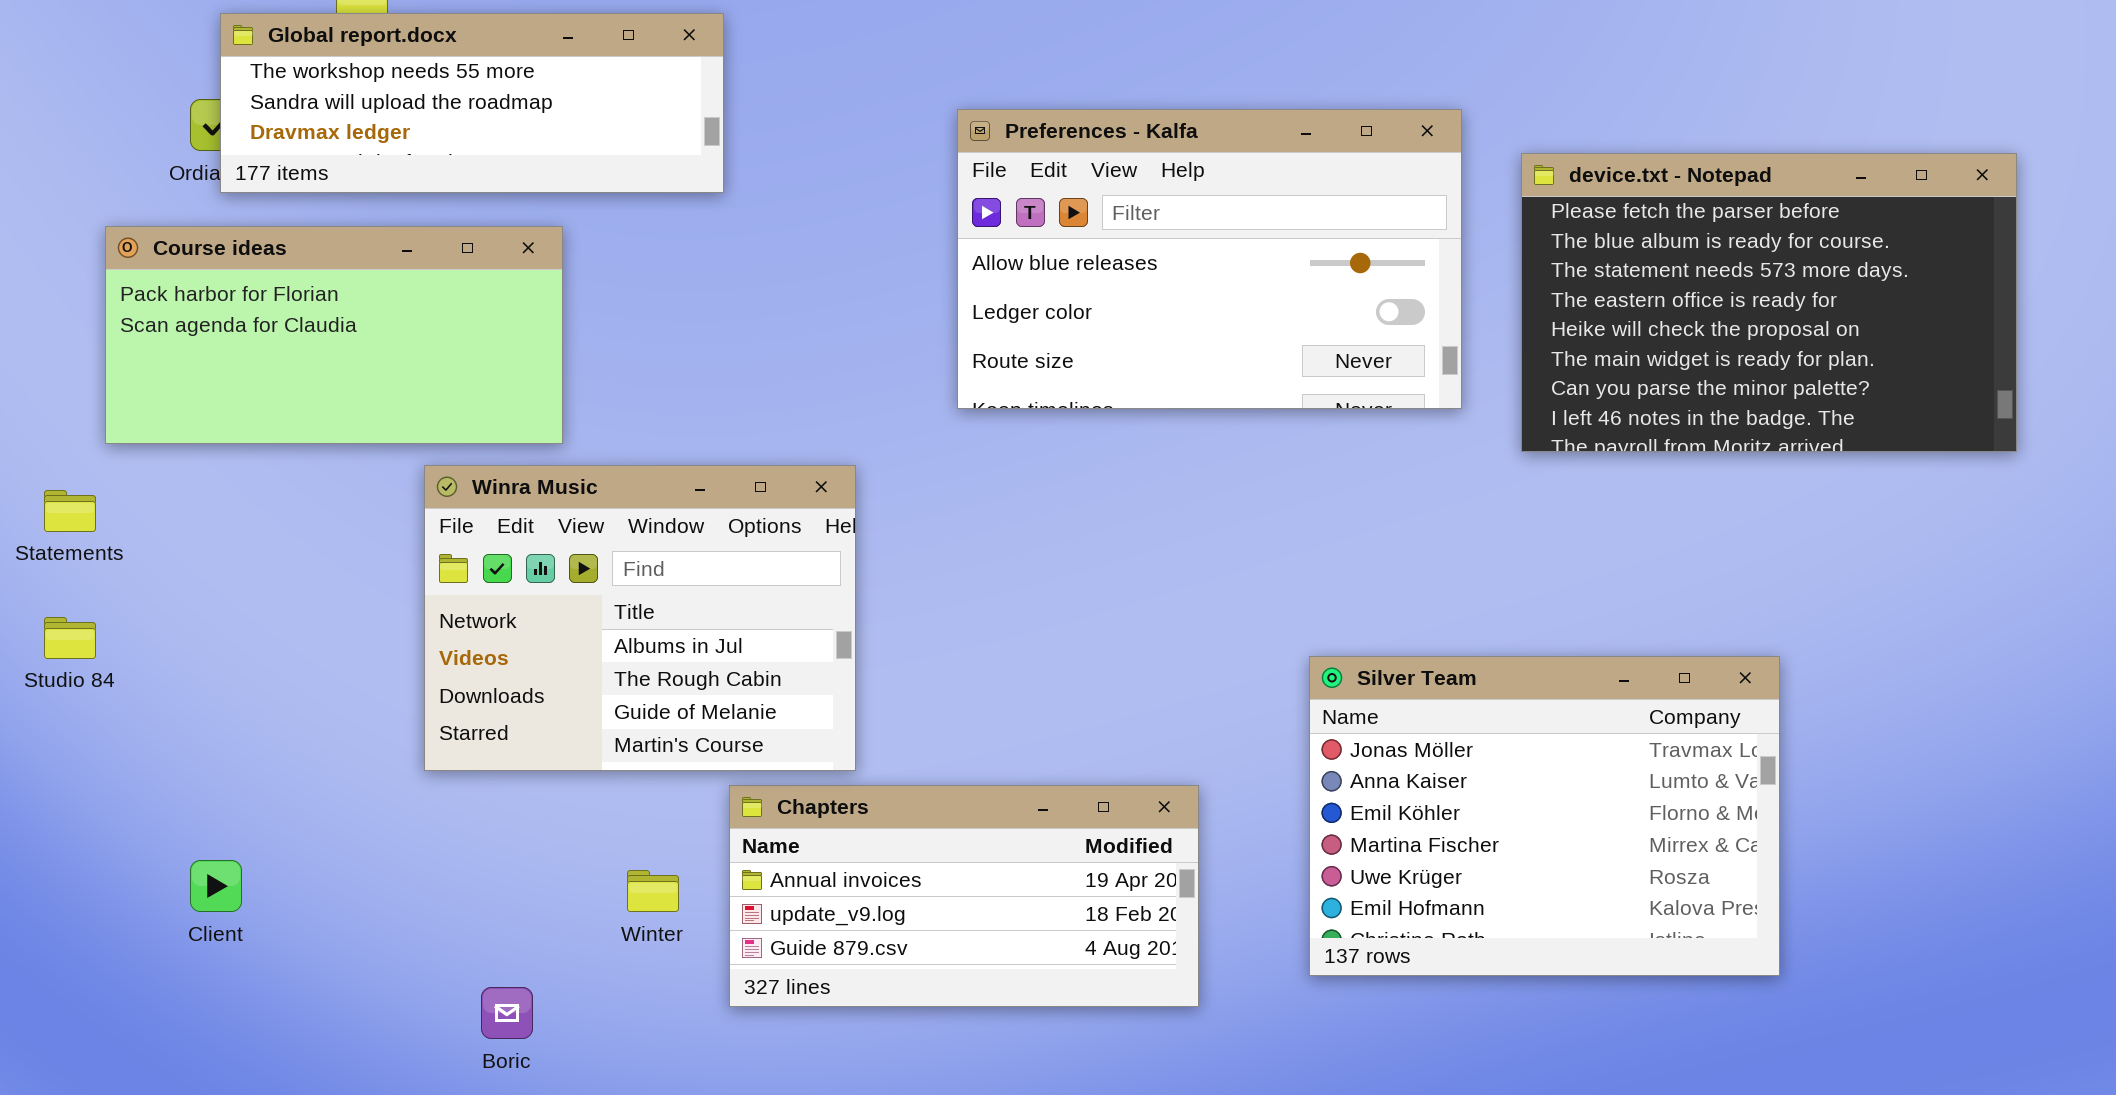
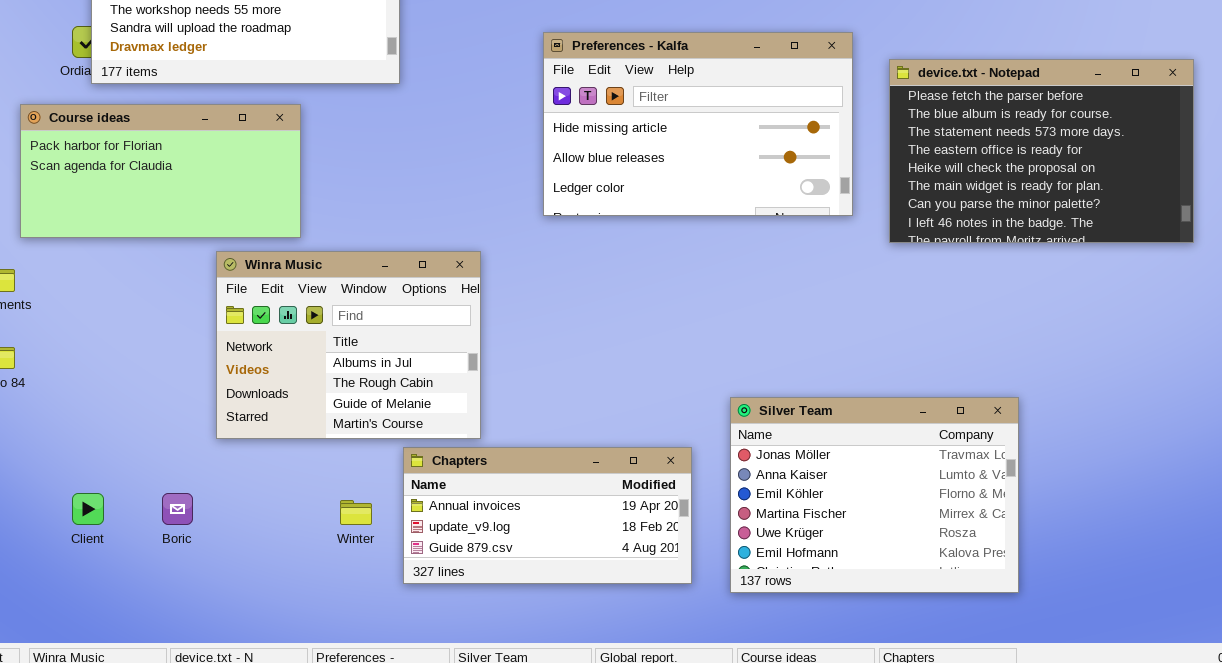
Preferences - Kalfa: [957,109,1462,409] -> [543,32,853,216], scrolled up 1 row
Silver Team: [1309,656,1780,976] -> [730,397,1019,593], moved
Boric: [481,987,533,1039] -> [162,493,193,525], moved

